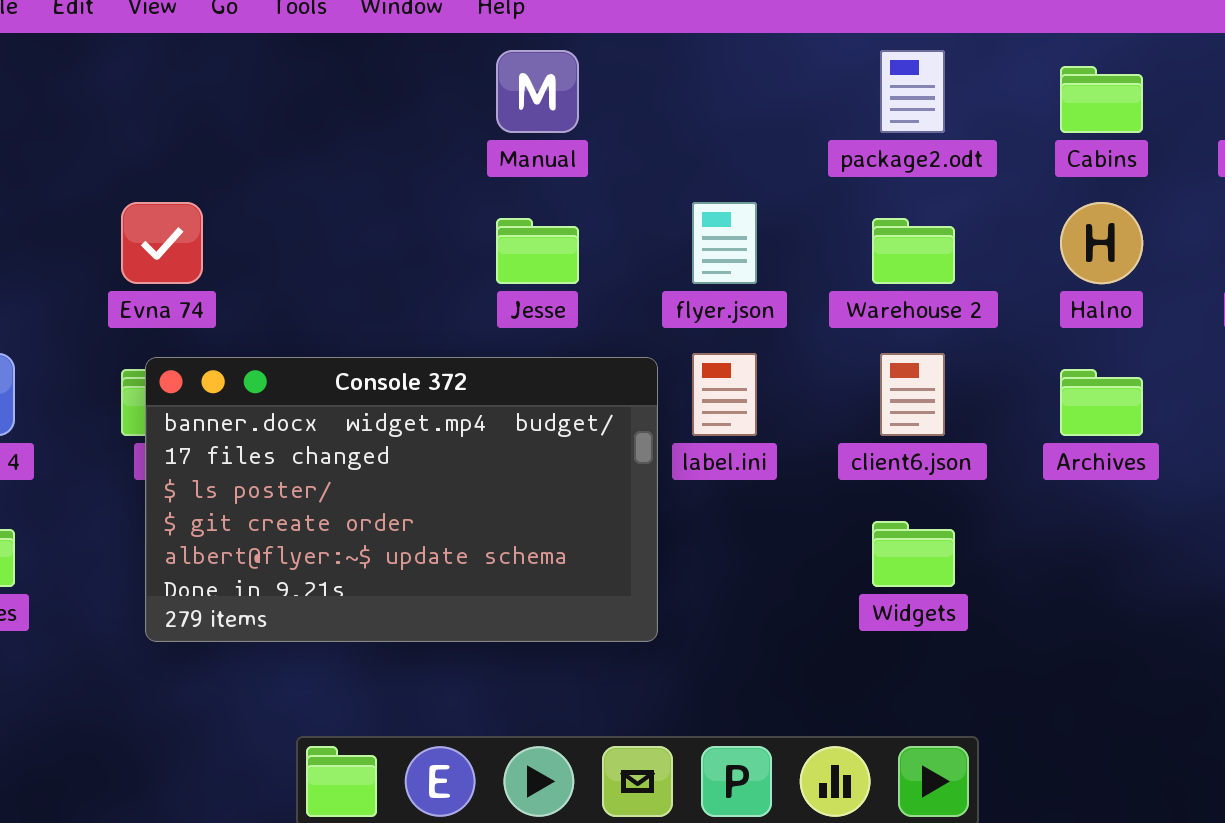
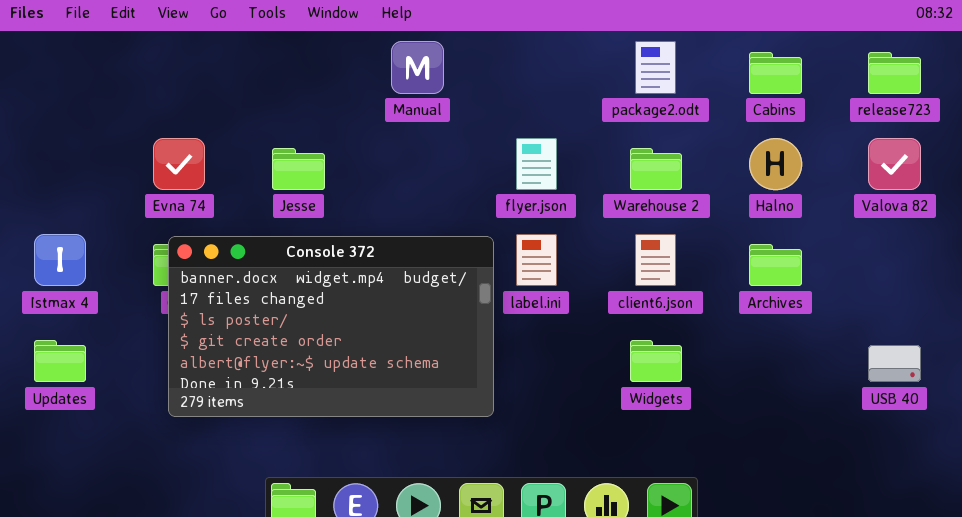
Jesse: [496,218,579,284] -> [272,148,325,190], moved

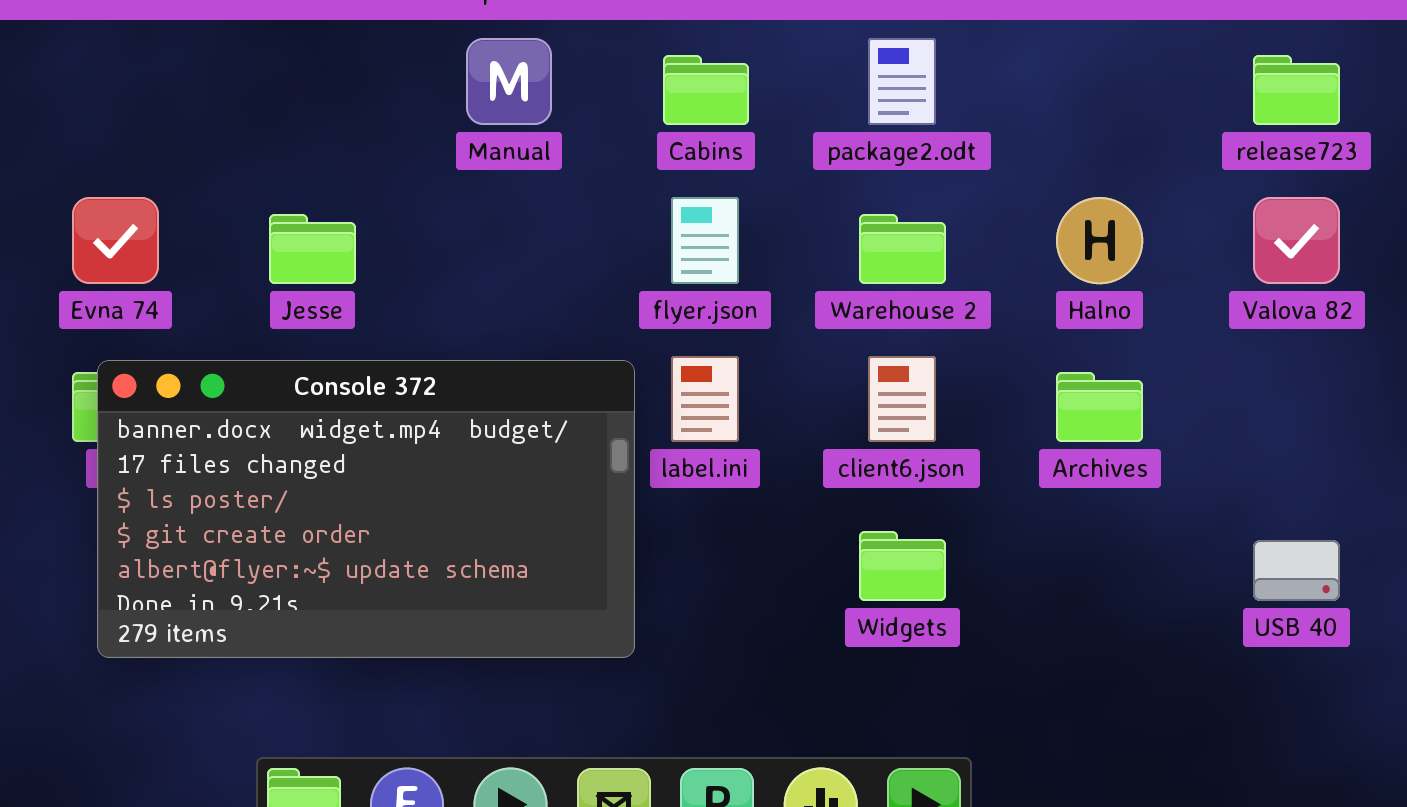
Cabins: [749,52,802,94] -> [663,55,749,125], moved

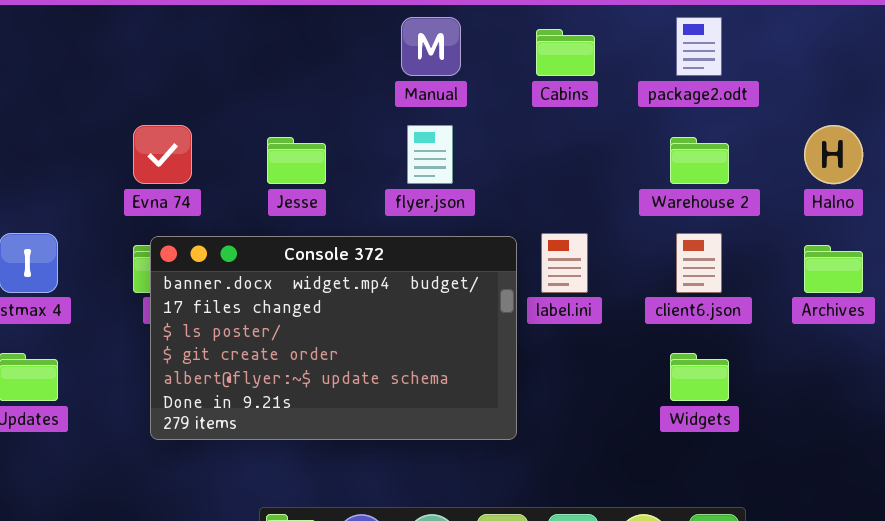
flyer.json: [671,197,739,284] -> [407,125,453,184], moved

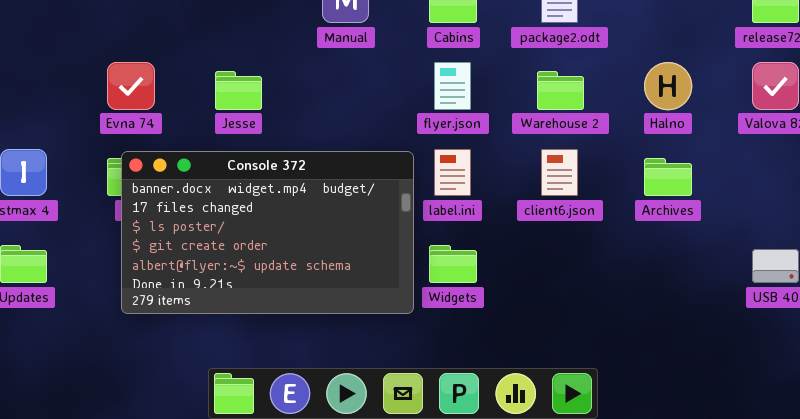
flyer.json: [407,125,453,184] -> [434,62,471,110], moved
Widgets: [670,353,729,401] -> [429,245,477,283], moved

